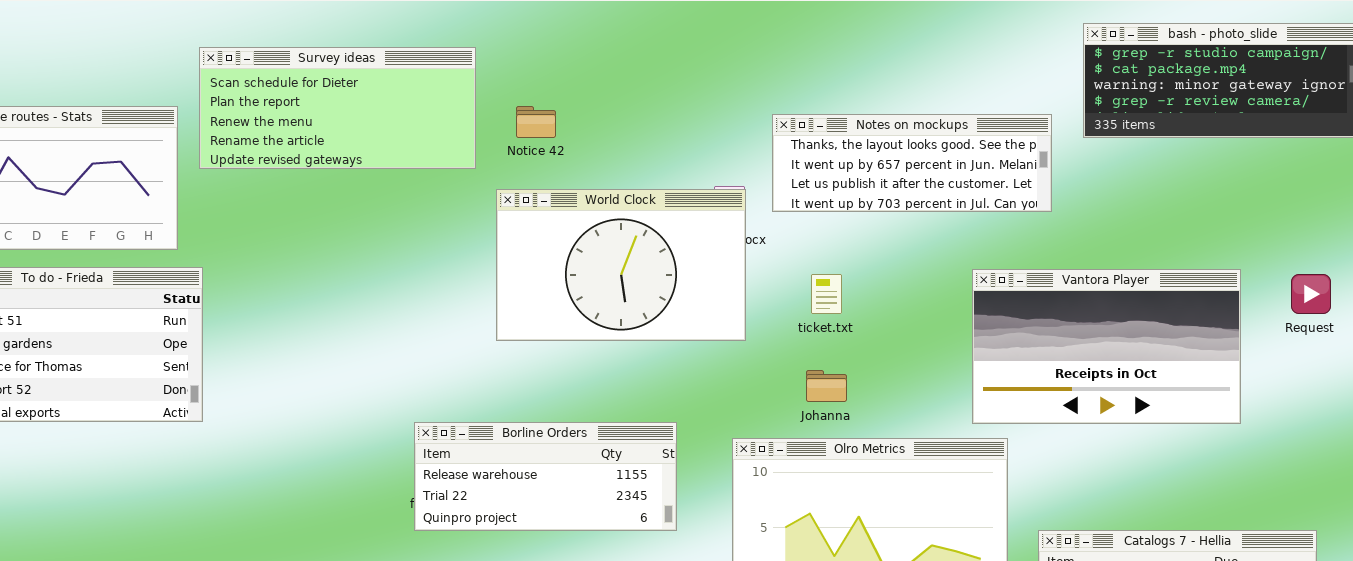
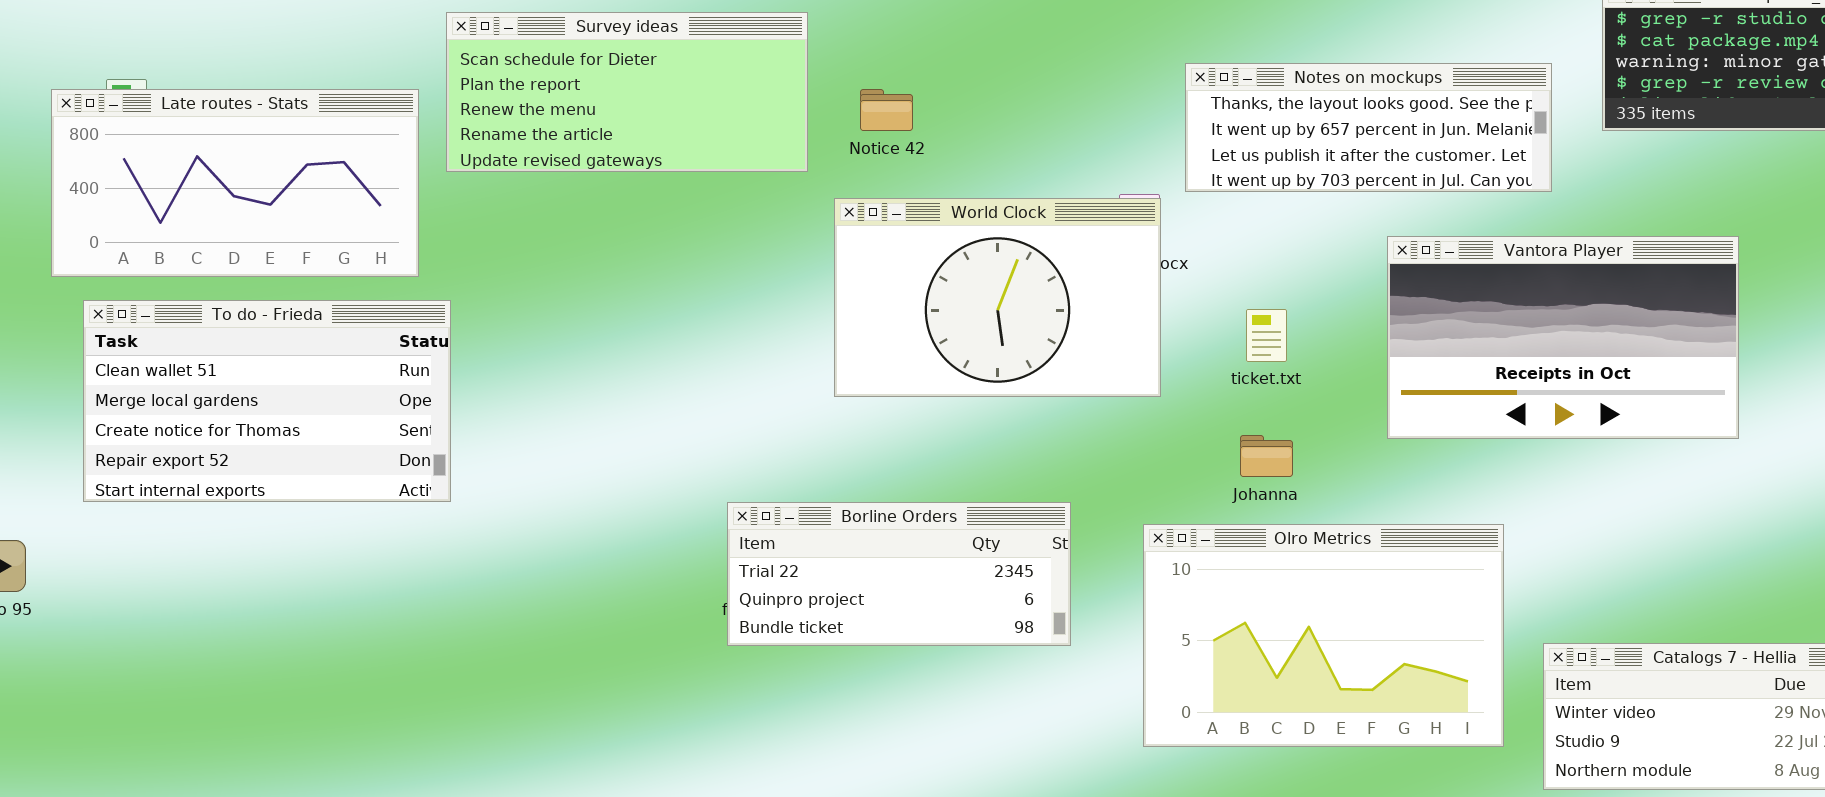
Notes on mockups: [772,114,1052,212] -> [1185,63,1552,192], moved
Vantora Player: [972,269,1241,424] -> [1387,236,1739,439], moved
Borline Orders: [414,422,677,531] -> [727,502,1071,646], scrolled down 1 row

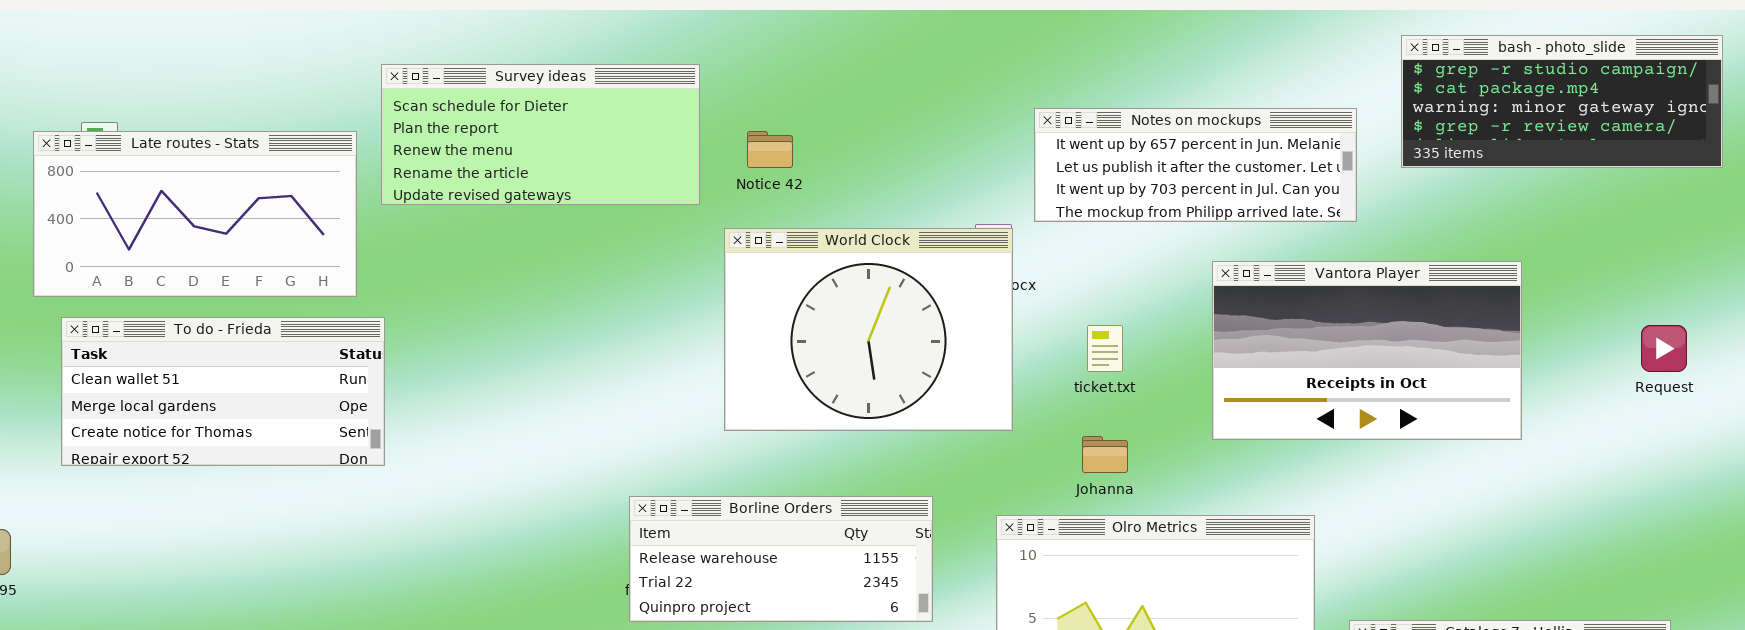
Notes on mockups: [1185,63,1552,192] -> [1034,108,1357,222], scrolled down 1 row
World Clock: [834,198,1161,397] -> [724,228,1013,431], resized
To do - Frieda: [83,300,451,502] -> [61,317,385,466], resized
Borline Orders: [727,502,1071,646] -> [629,496,933,622], scrolled up 1 row

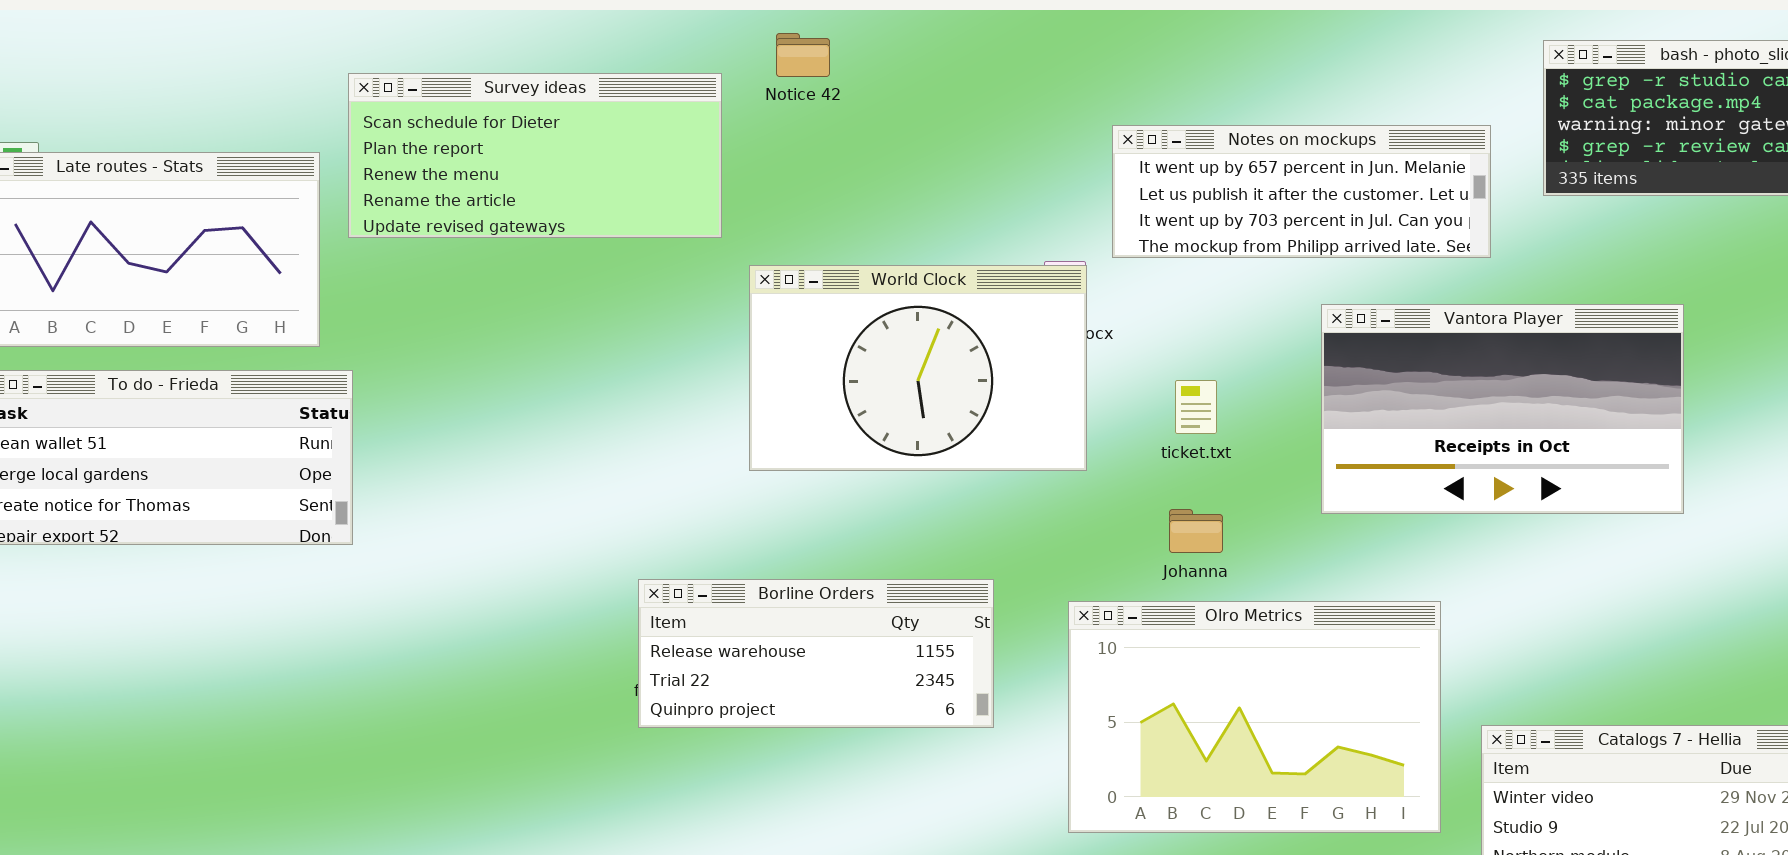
Notice 42: [747,131,793,168] -> [776,33,830,77], moved
World Clock: [724,228,1013,431] -> [749,265,1087,471], resized

